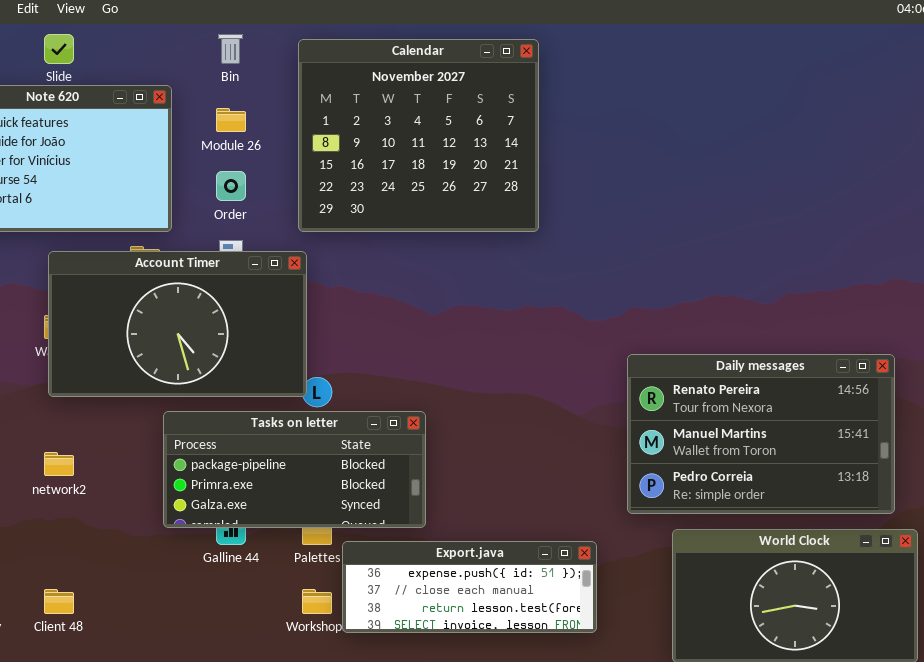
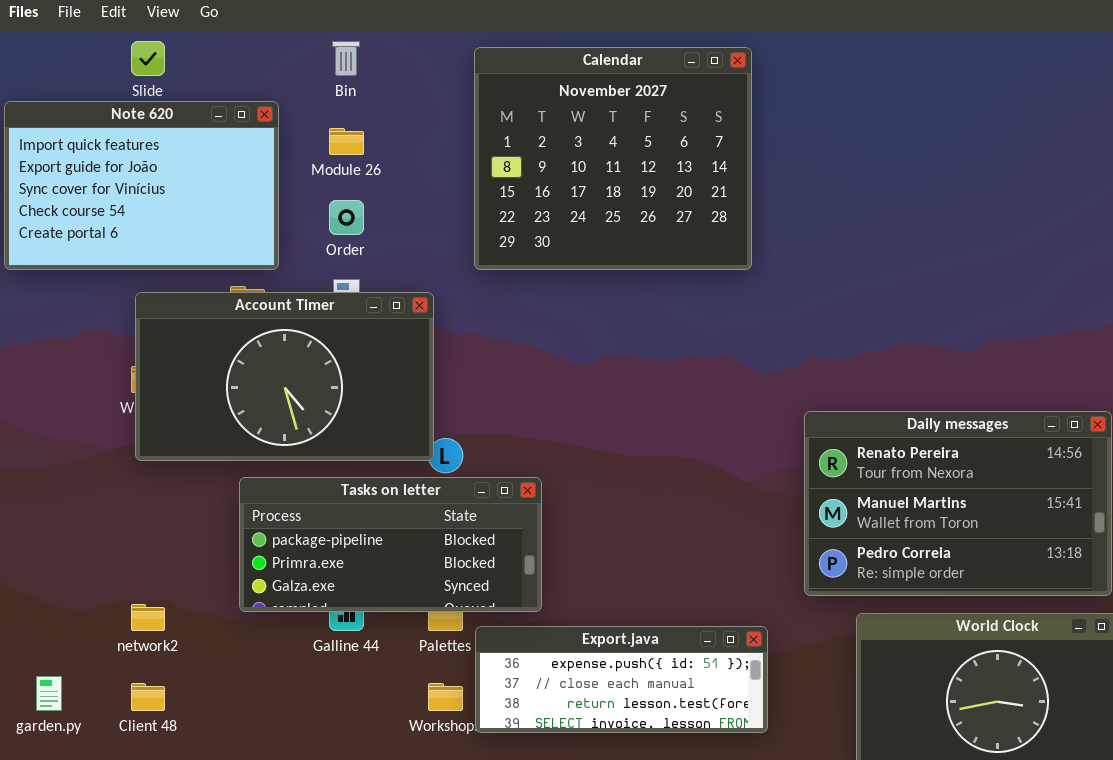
Calendar: [298,39,539,232] -> [474,47,752,270], moved
Tasks on letter: [163,411,426,528] -> [239,477,542,612], moved
network2: [44,452,74,476] -> [131,604,165,631], moved

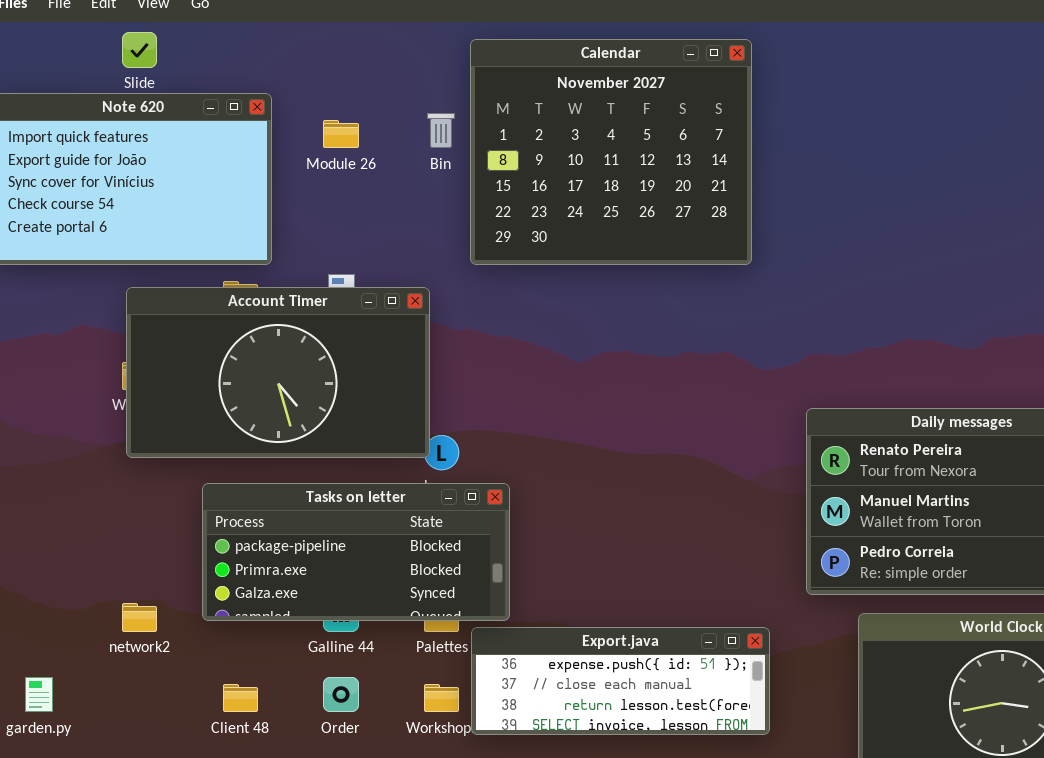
Bin: [332,41,360,76] -> [427,113,455,148], moved
Order: [329,200,364,235] -> [323,677,359,712], moved
Tasks on letter: [239,477,542,612] -> [202,483,510,621], moved
Client 48: [131,683,165,711] -> [223,684,258,712], moved

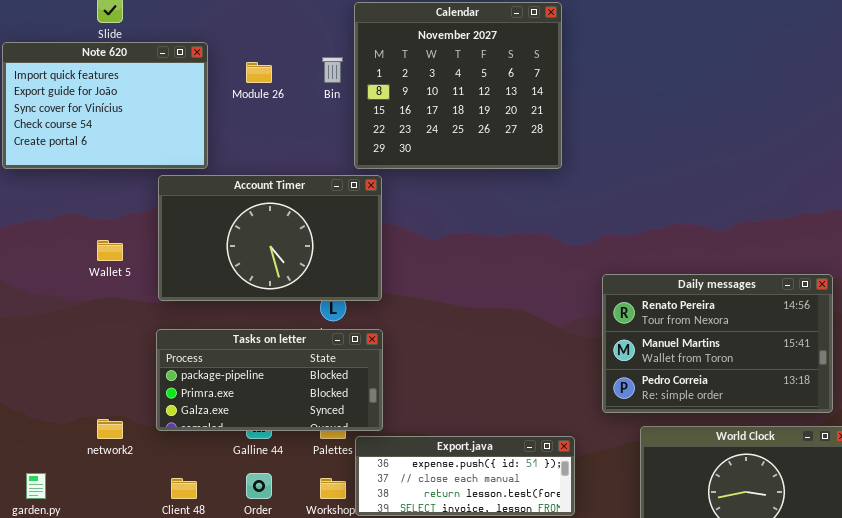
Account Timer: [126,287,430,458] -> [158,175,382,301], moved

